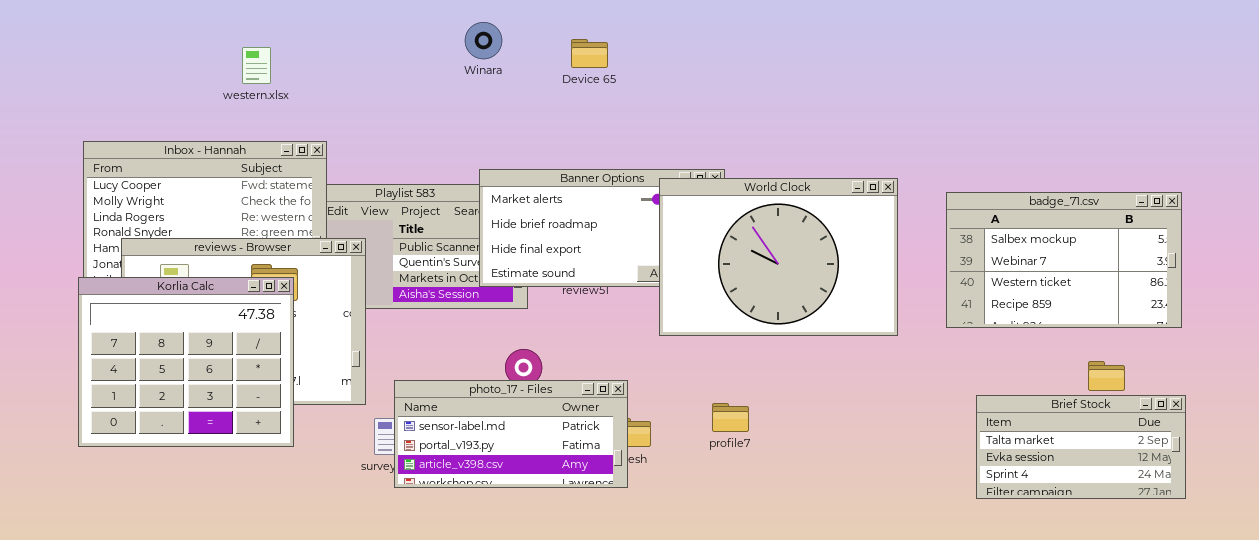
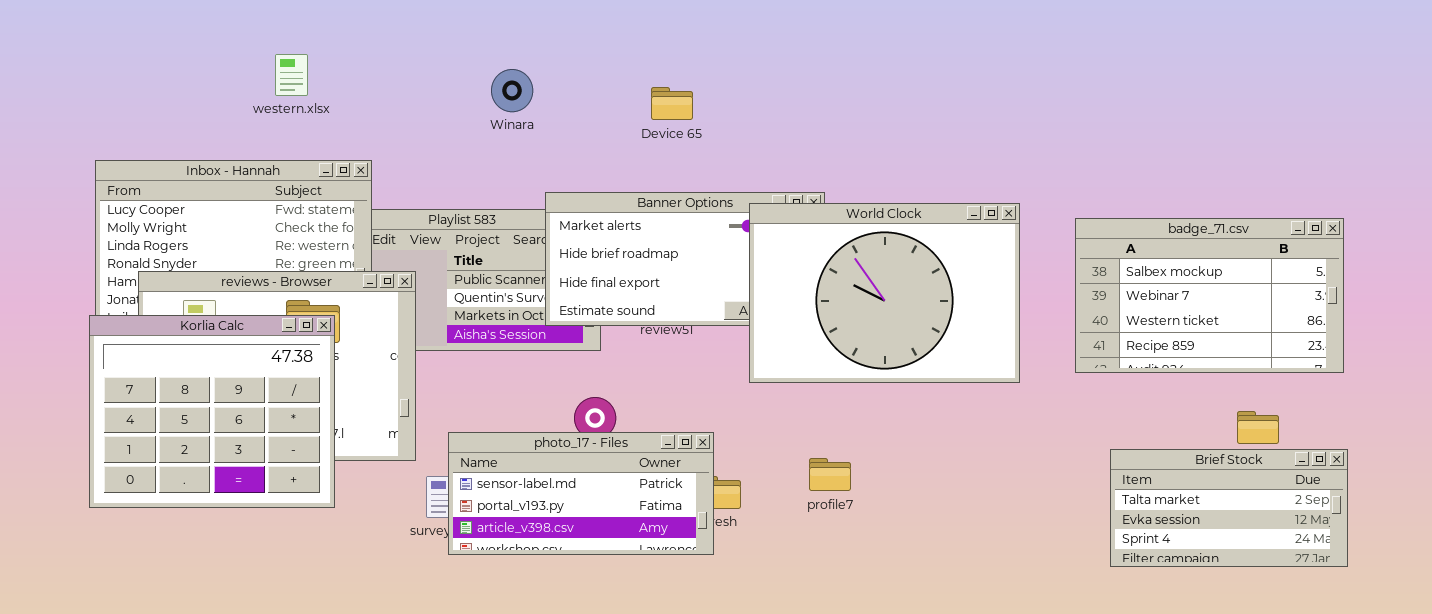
Winara: [465,22,502,59] -> [491,69,533,112], moved
Device 65: [571,39,608,68] -> [651,87,693,120], moved

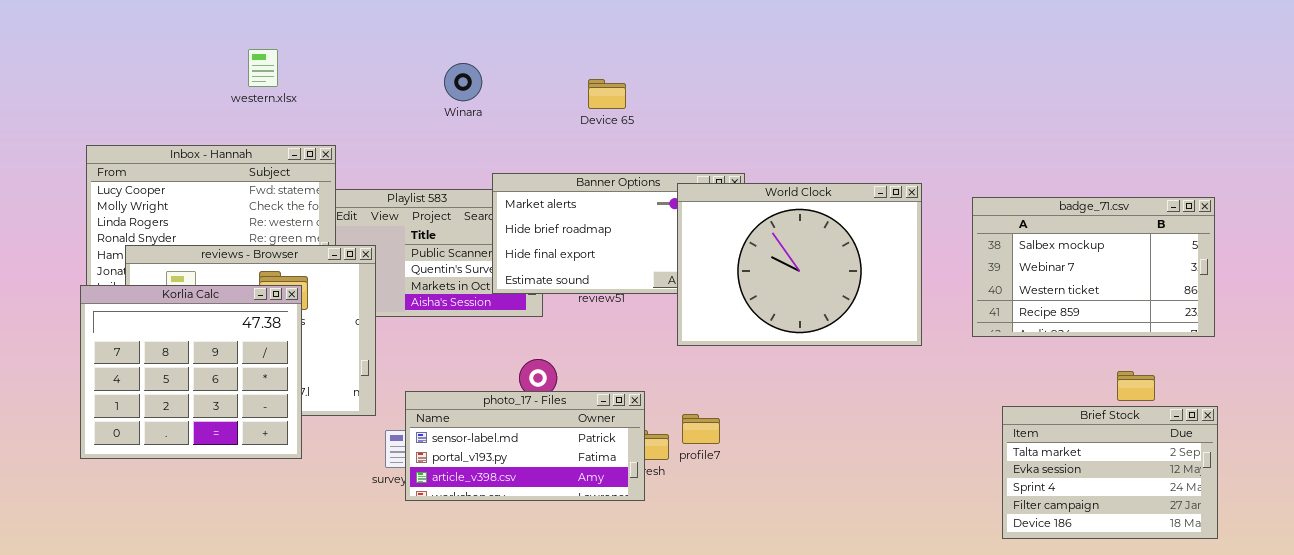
Brief Stock: [1110,449,1348,567] -> [1002,406,1218,539], resized
profile7: [809,458,851,491] -> [682,414,720,444], moved

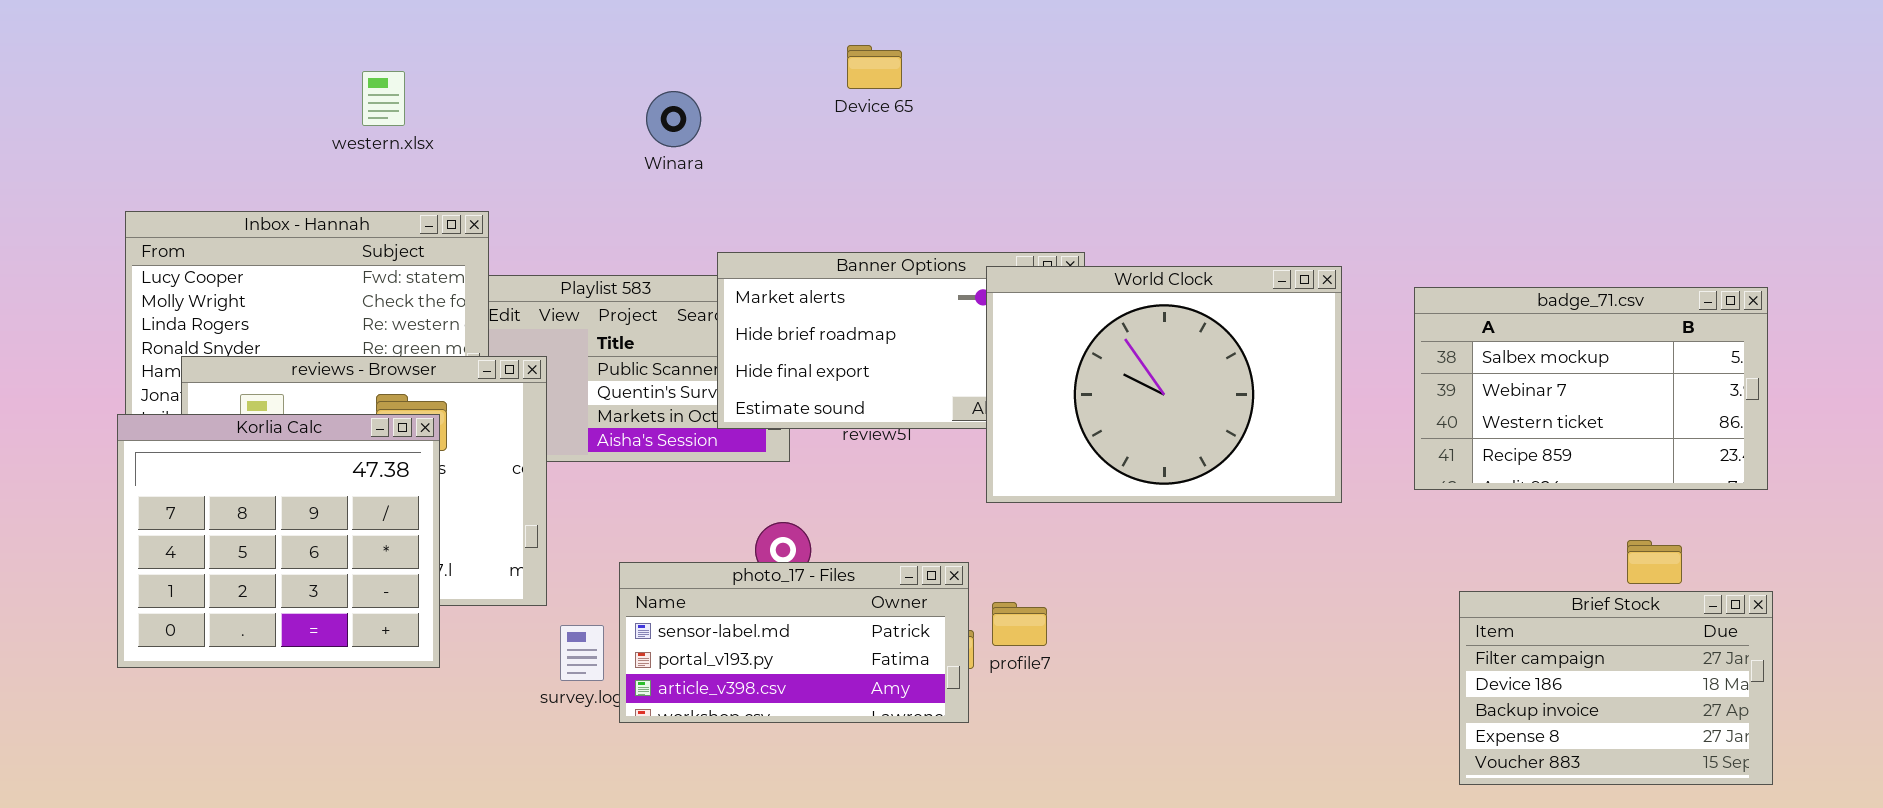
Device 65: [588,79,626,109] -> [847,45,902,89], moved
photo_17 - Files: [405,391,645,501] -> [619,562,969,723], moved
Brief Stock: [1002,406,1218,539] -> [1459,591,1773,785], scrolled down 3 rows

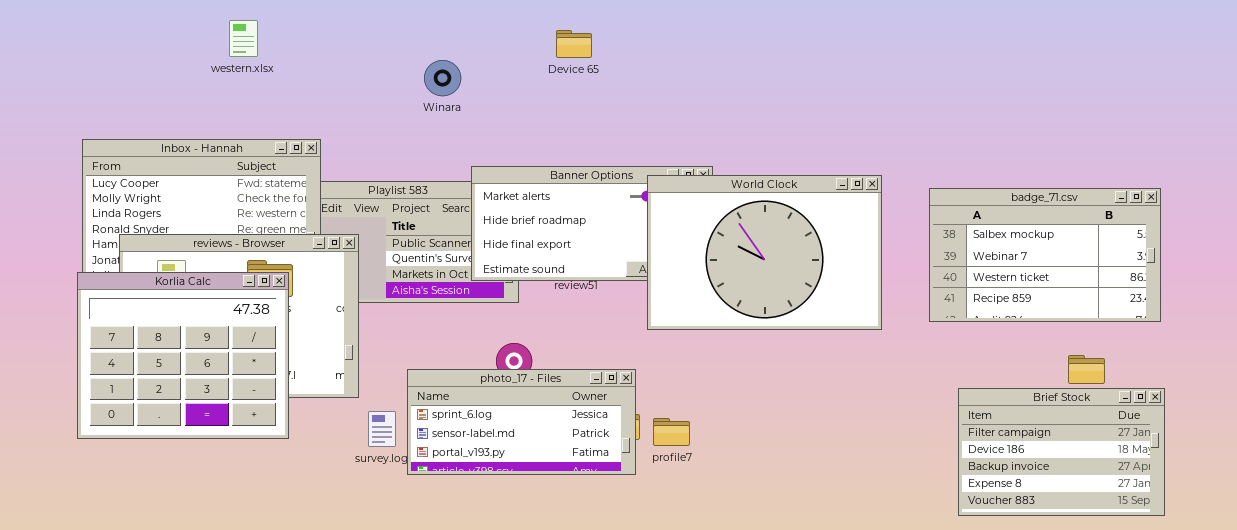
western.xlsx: [362,71,405,126] -> [229,20,258,57], moved
photo_17 - Files: [619,562,969,723] -> [407,369,636,475], scrolled up 1 row
profile7: [992,602,1047,646] -> [653,418,690,446], moved

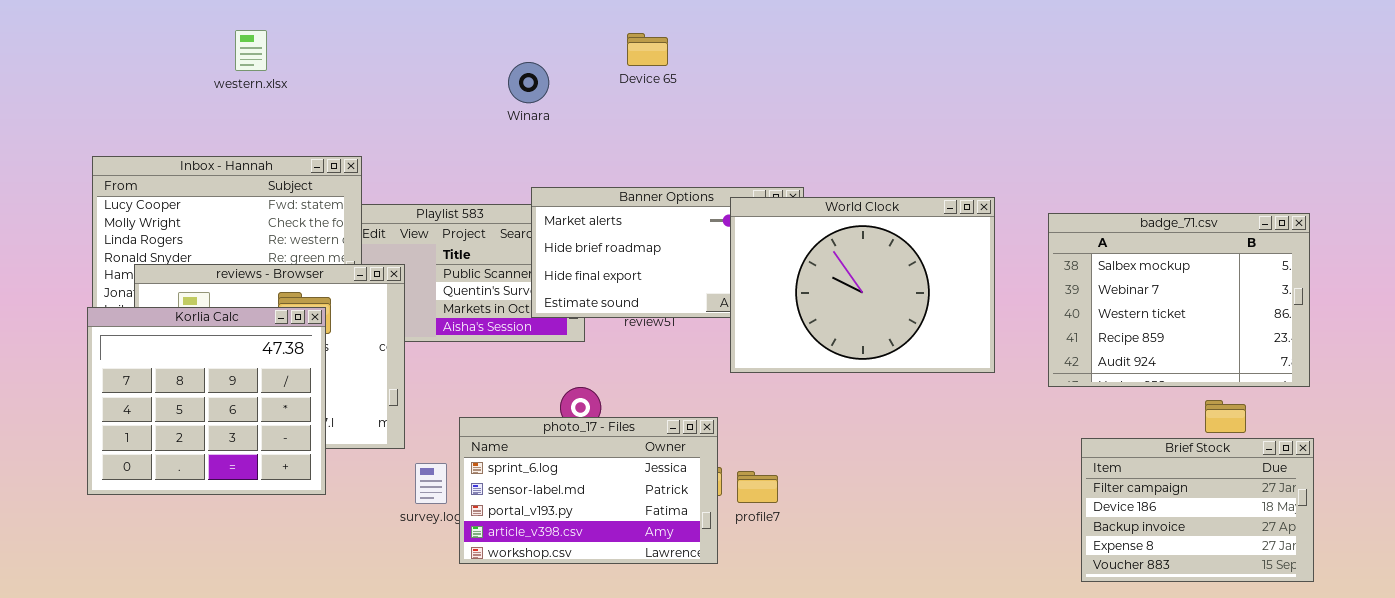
western.xlsx: [229,20,258,57] -> [235,30,267,71], moved
Winara: [424,60,461,96] -> [508,62,549,103], moved
badge_71.csv: [929,188,1161,322] -> [1048,213,1310,387], resized
photo_17 - Files: [407,369,636,475] -> [459,417,718,564], resized

